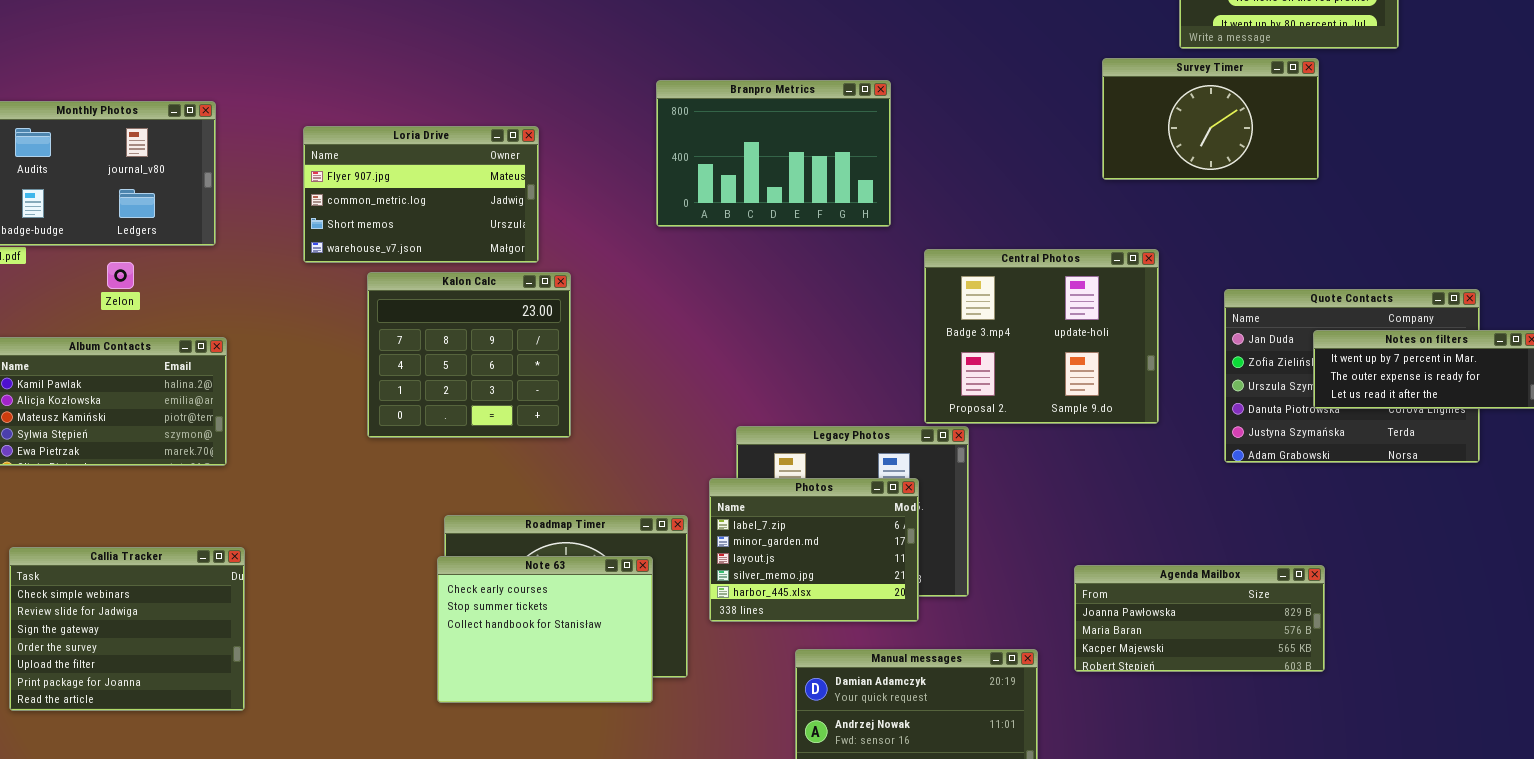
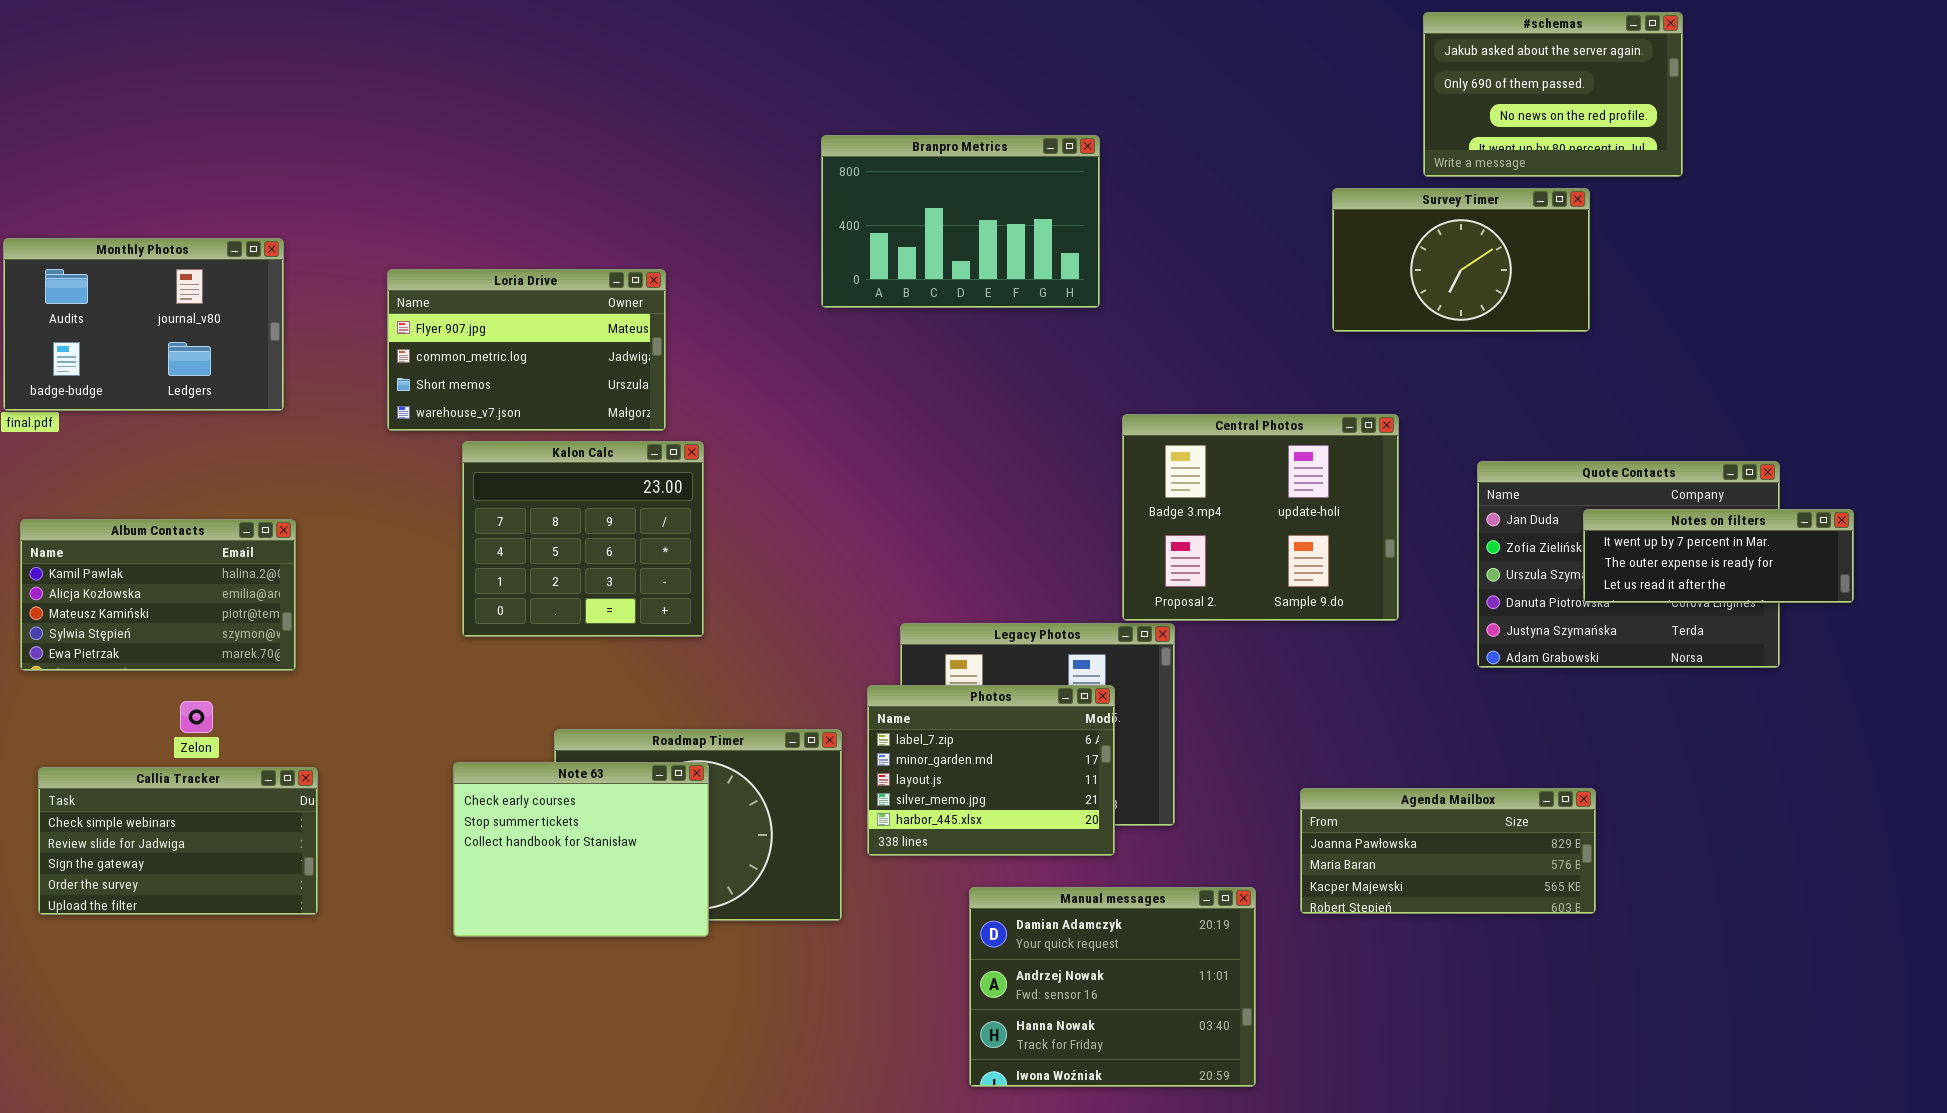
Branpro Metrics: [656,80,891,227] -> [821,135,1100,308], moved
Zelon: [107,262,134,289] -> [180,701,213,733], moved
Callia Tracker: [9,547,245,711] -> [38,767,318,915], resized
Note 63: [437,556,653,703] -> [453,762,709,937], moved

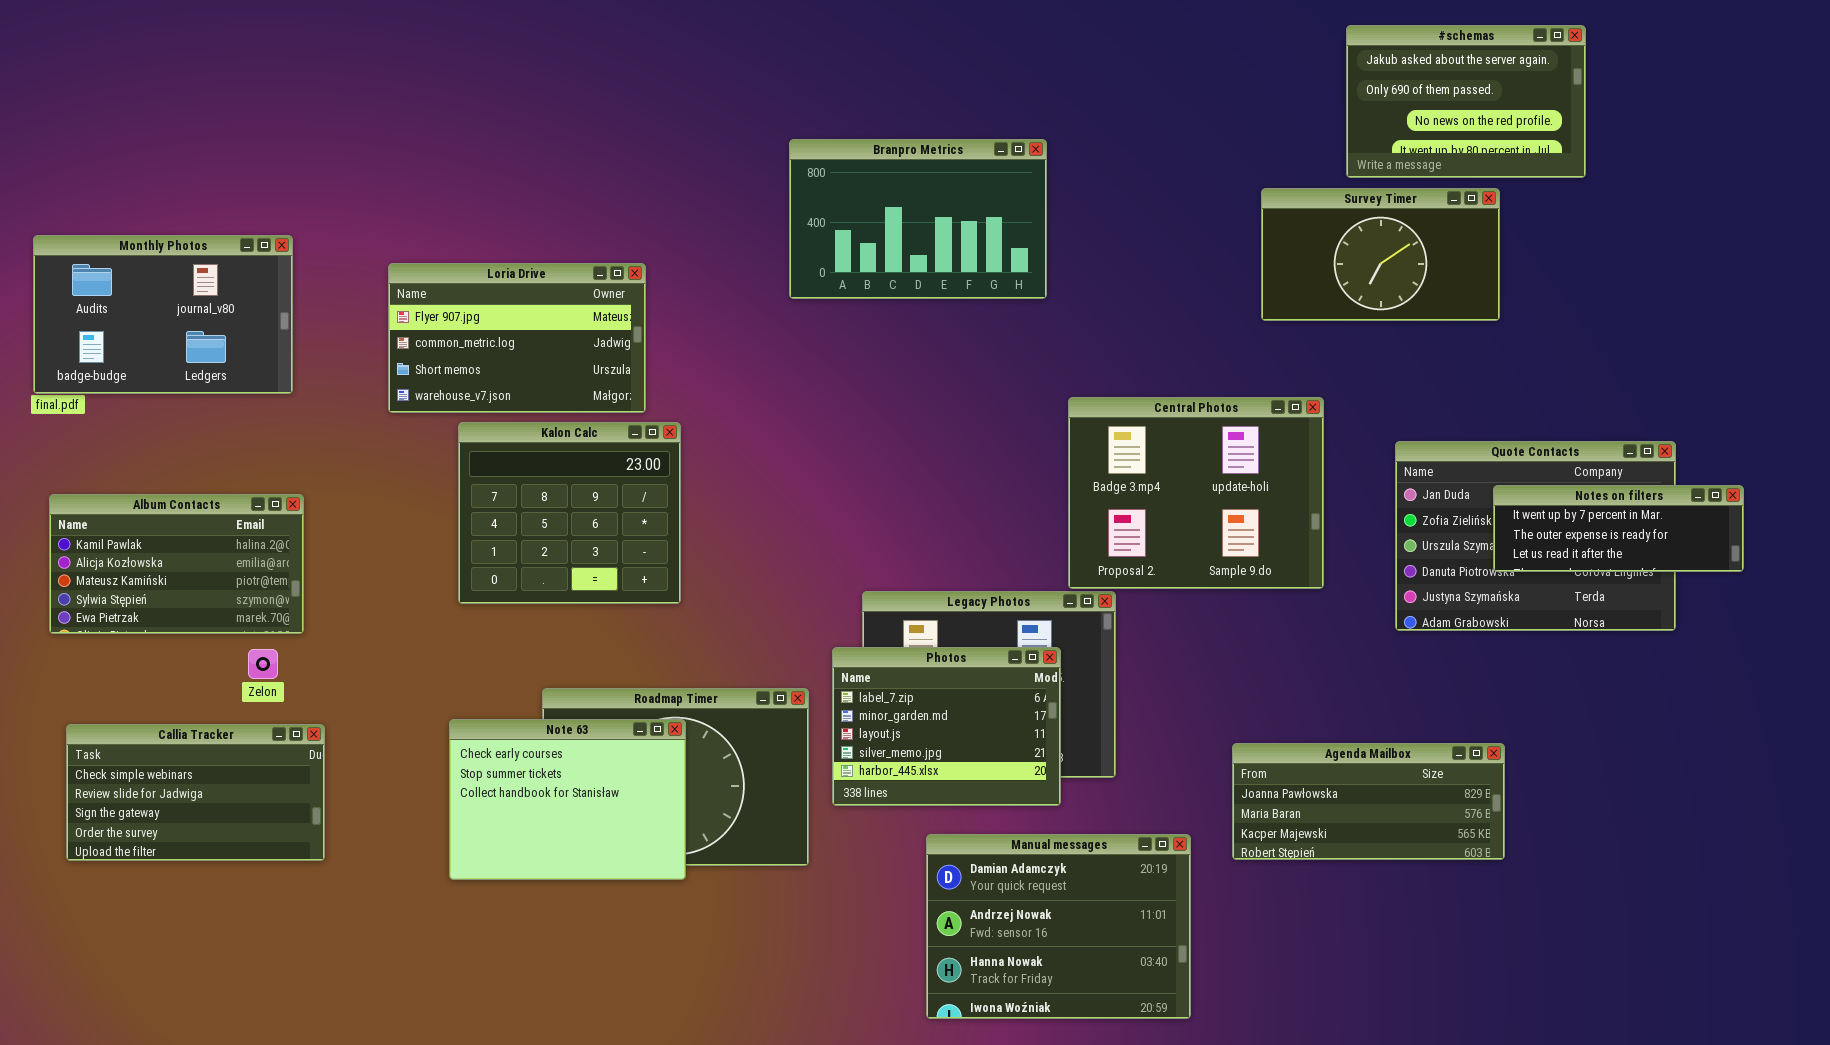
Zelon: [180,701,213,733] -> [248,649,278,679], moved

